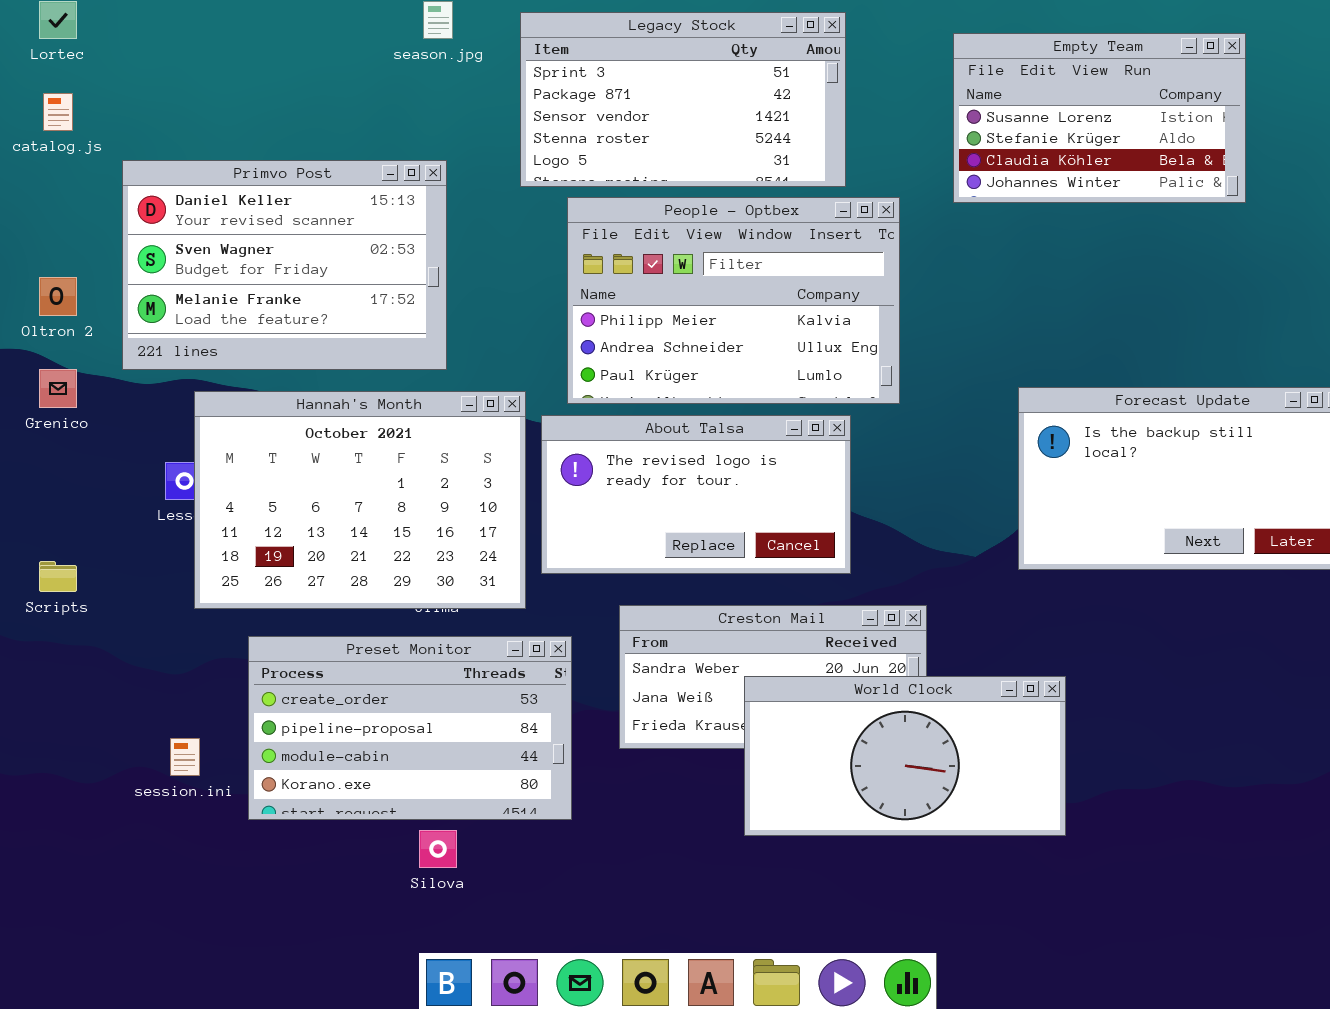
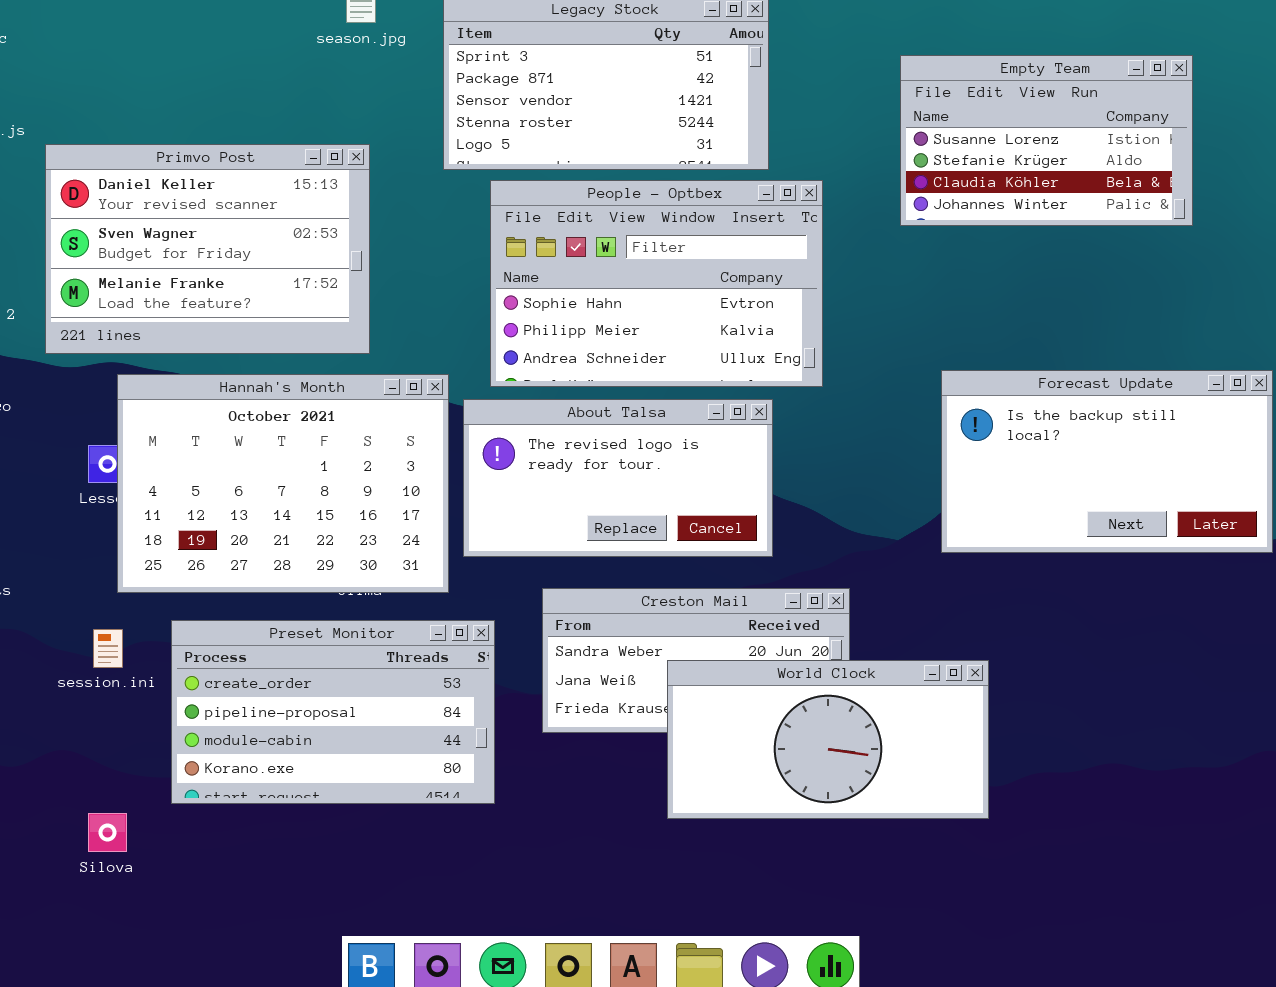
Empty Team: [953,33,1246,203] -> [900,55,1193,226], moved
People - Optbex: [567,197,900,404] -> [490,180,823,387], scrolled up 1 row
session.ini: [170,738,200,776] -> [93,629,123,668], moved
Silova: [419,830,457,868] -> [88,813,127,852], moved

